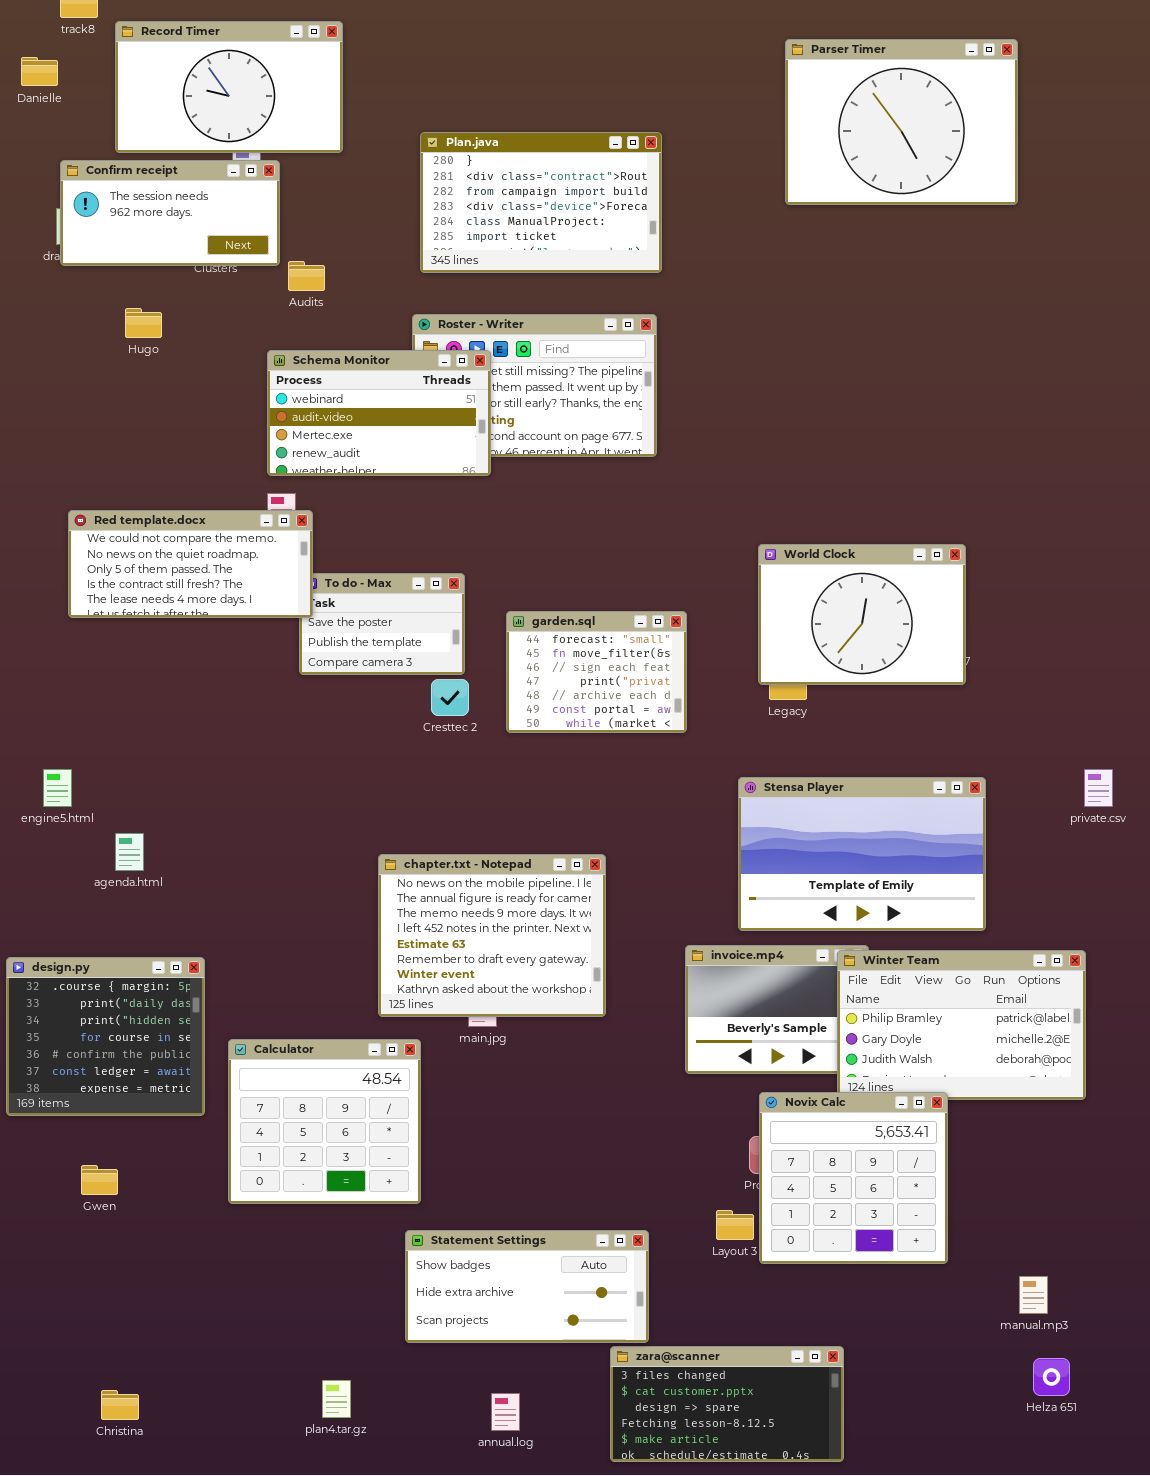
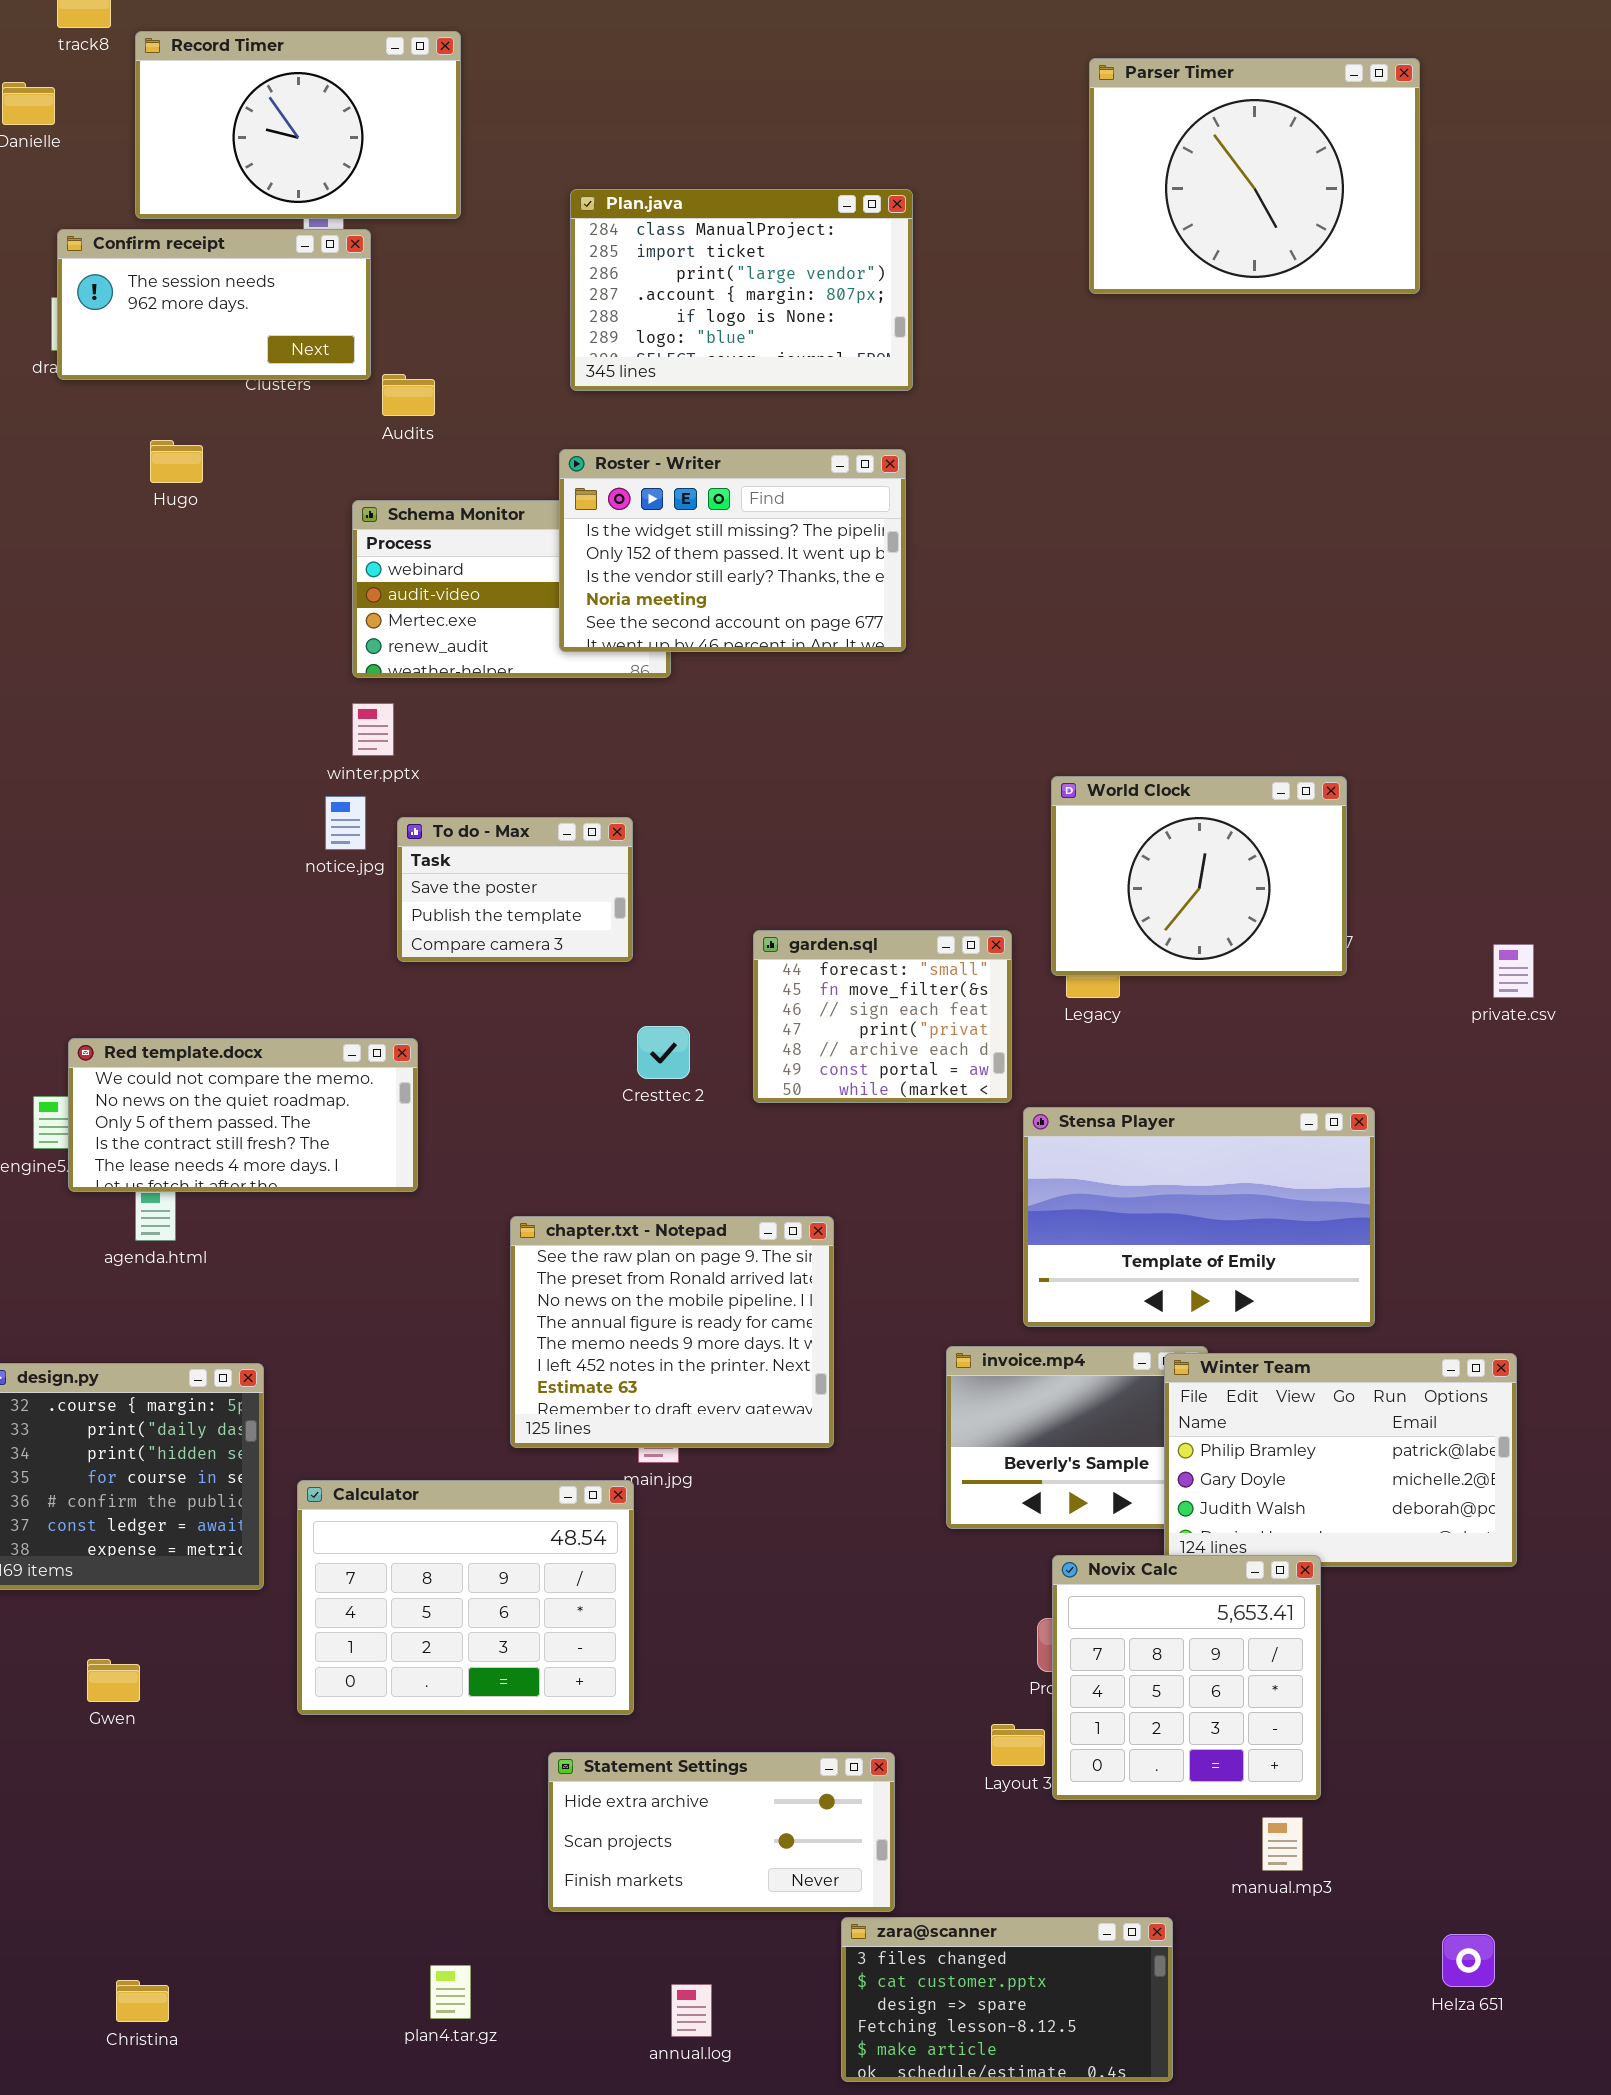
Plan.java: [420,132,662,273] -> [570,189,913,391], scrolled down 4 rows
Roster - Writer: [412,314,657,457] -> [559,449,906,652], raised
Red template.docx: [68,510,313,618] -> [68,1038,418,1192], moved
garden.sql: [506,611,687,733] -> [753,930,1012,1103], moved
Cresttec 2: [431,679,469,716] -> [637,1026,690,1079], moved
private.csv: [1084,769,1113,807] -> [1493,944,1534,998], moved
chapter.txt - Notepad: [378,854,606,1017] -> [510,1216,834,1448], scrolled up 2 rows
Calculator: [228,1039,421,1204] -> [297,1480,634,1715], resized
Statement Settings: [405,1230,649,1343] -> [548,1752,895,1912], scrolled down 1 row
manual.mp3: [1019,1276,1048,1314] -> [1262,1817,1303,1871], moved

